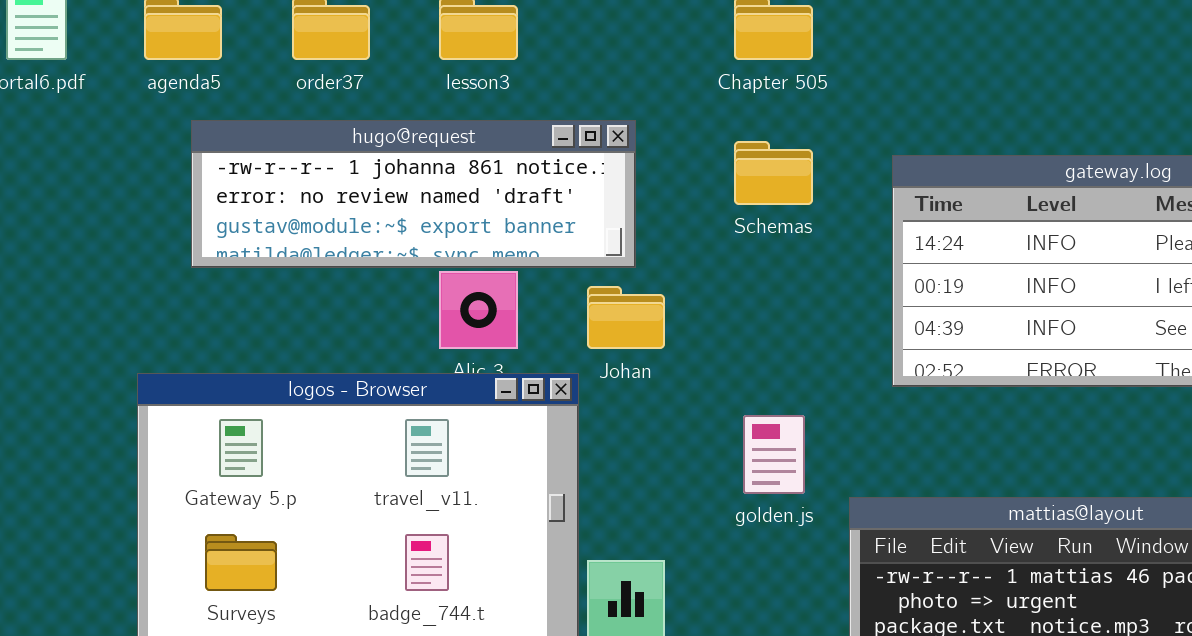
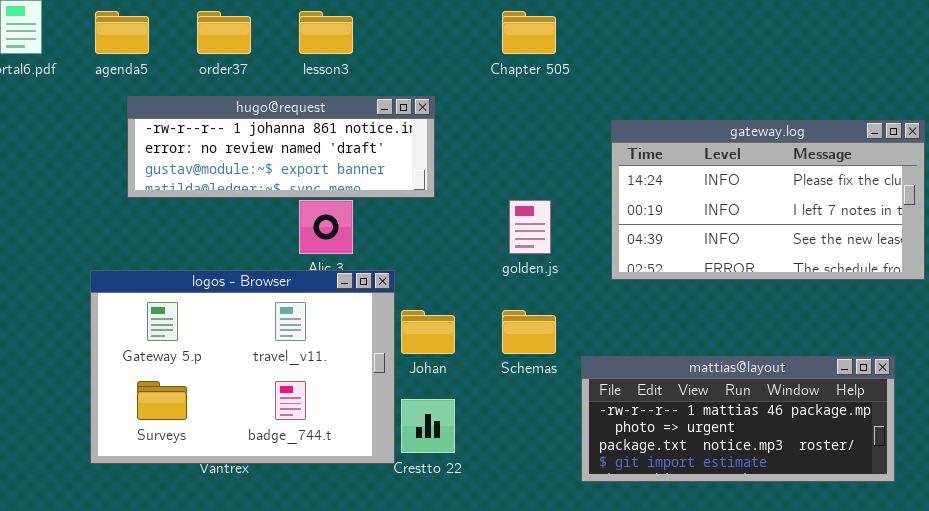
Schemas: [734,141,813,205] -> [502,310,556,354], moved
Johan: [587,286,665,349] -> [401,310,455,354], moved
golden.js: [743,415,805,494] -> [509,200,551,254], moved

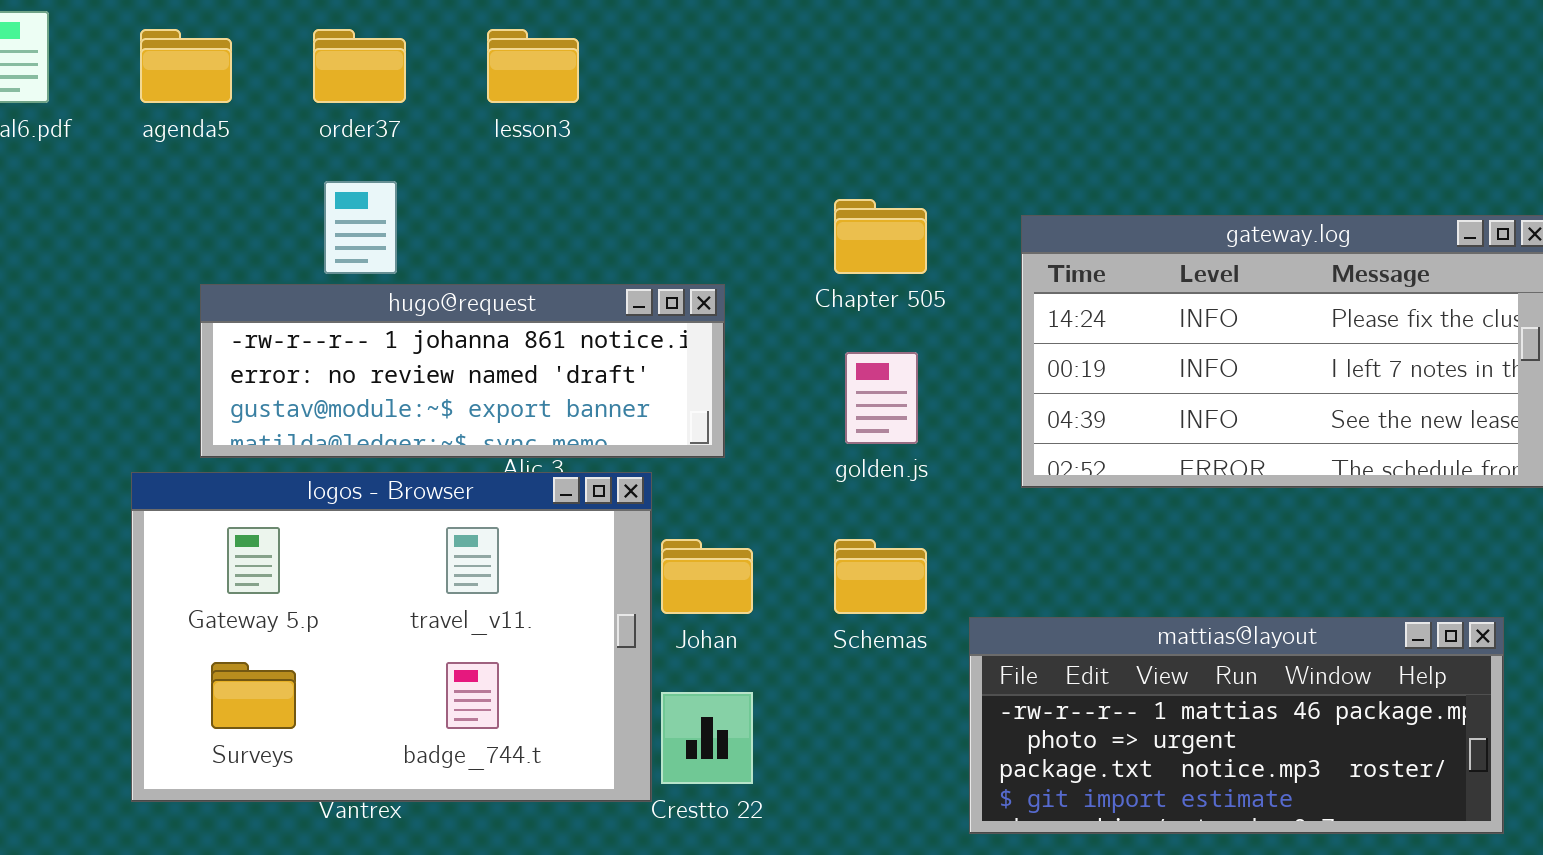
Chapter 505: [502,11,556,54] -> [834,199,927,274], moved
hugo@request: [127,96,435,198] -> [200,284,725,458], moved

